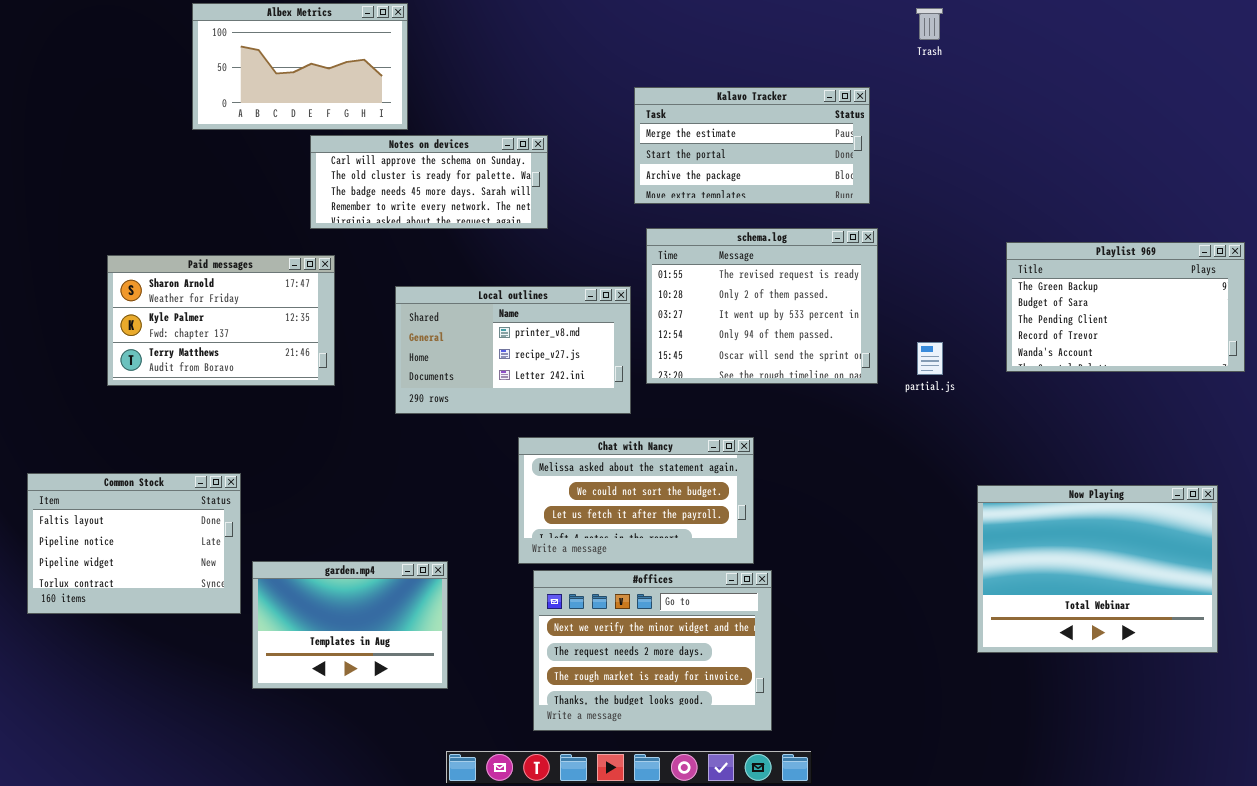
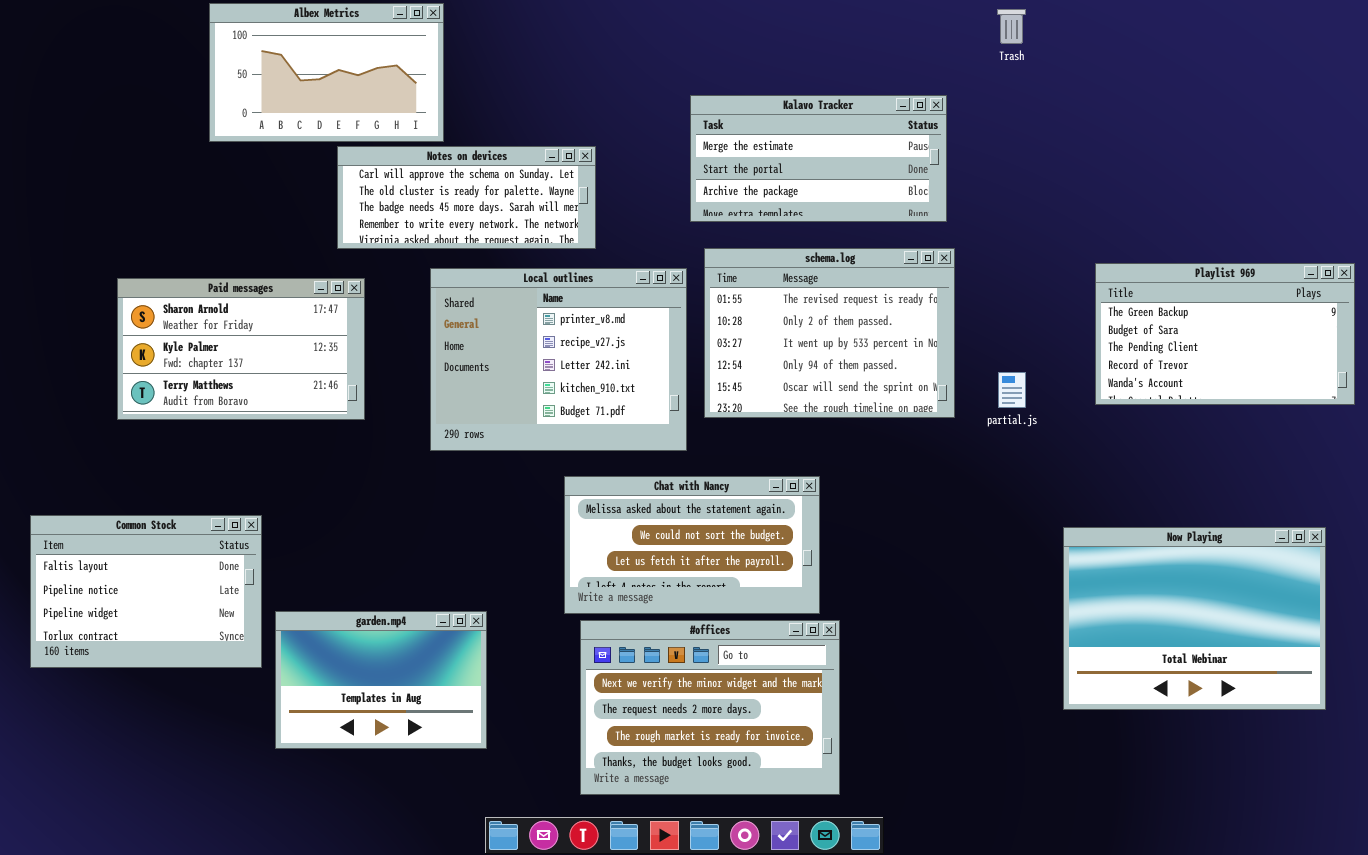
Local outlines: [395,286,631,414] -> [430,268,687,451], resized

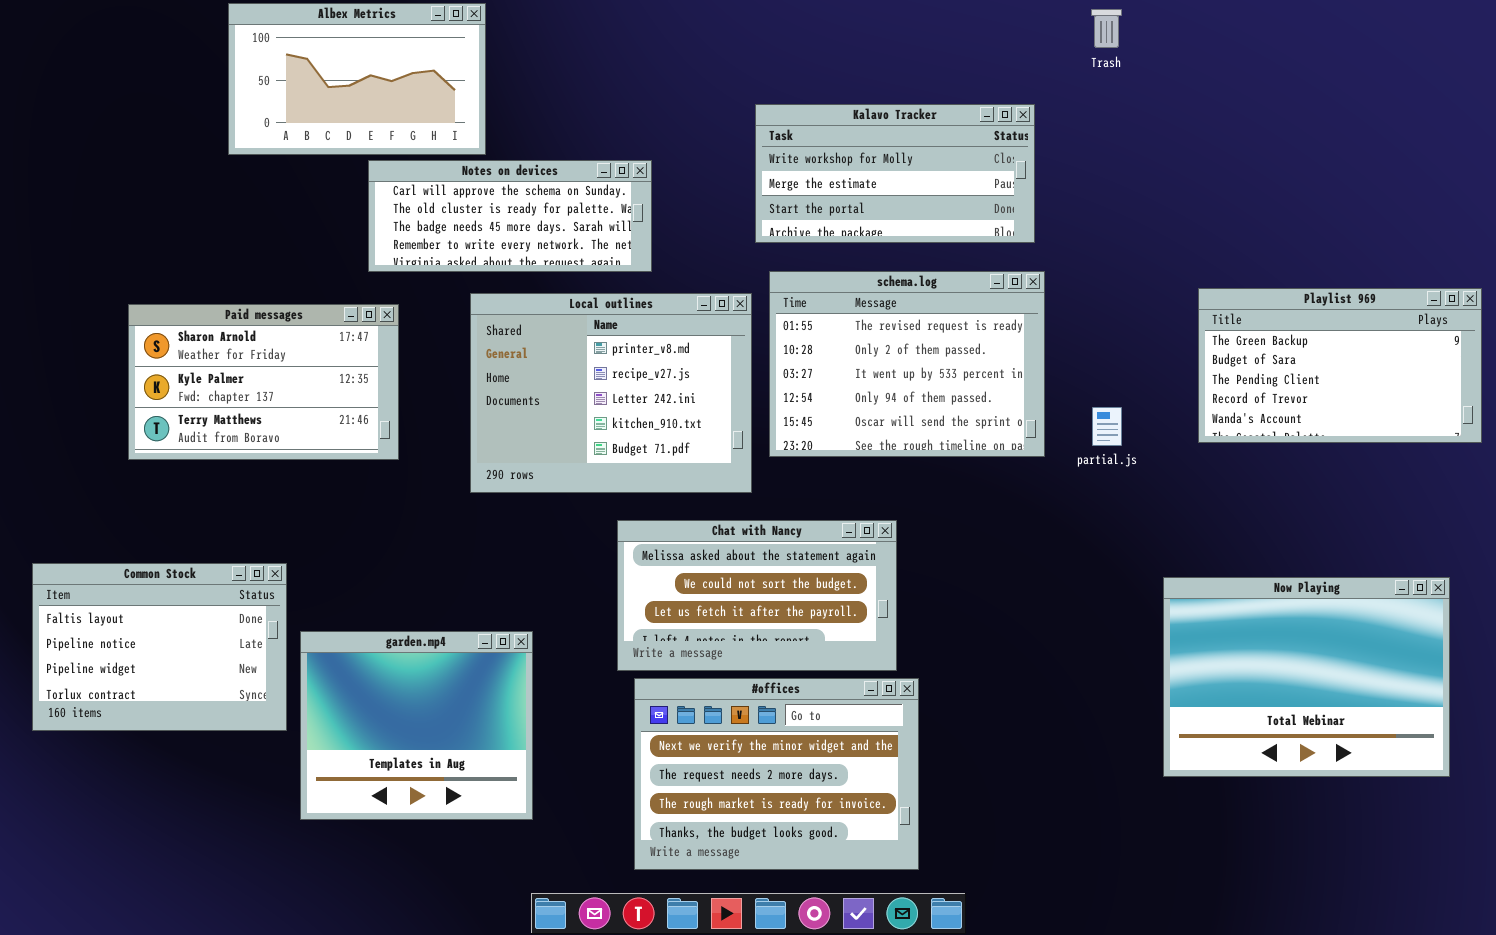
Kalavo Tracker: [690,95,947,222] -> [755,104,1035,243], scrolled up 1 row
garden.mp4: [275,611,487,749] -> [300,631,533,820], resized

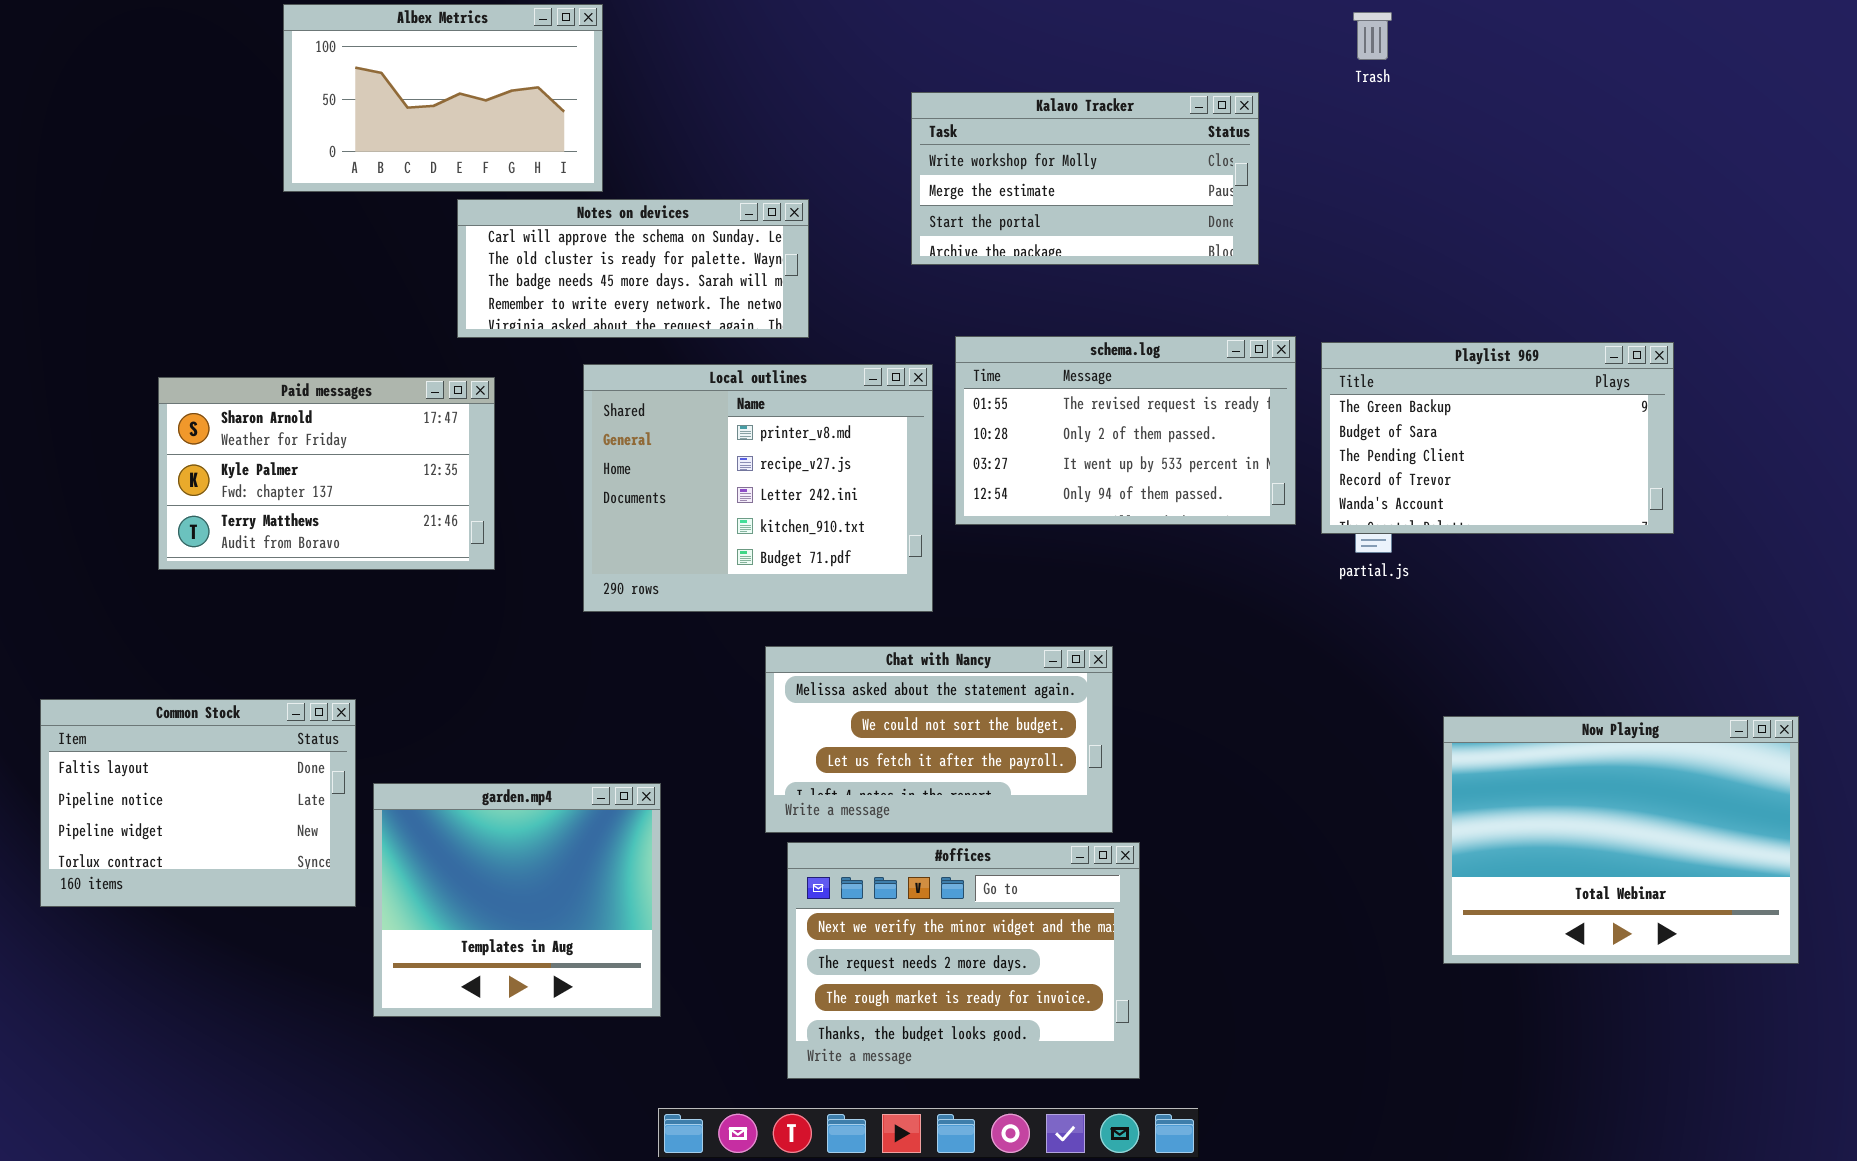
Kalavo Tracker: [755,104,1035,243] -> [911,92,1259,265], moved
schema.log: [769,271,1045,457] -> [955,336,1296,525], resized
Playlist 969: [1198,288,1482,443] -> [1321,342,1674,534], moved

